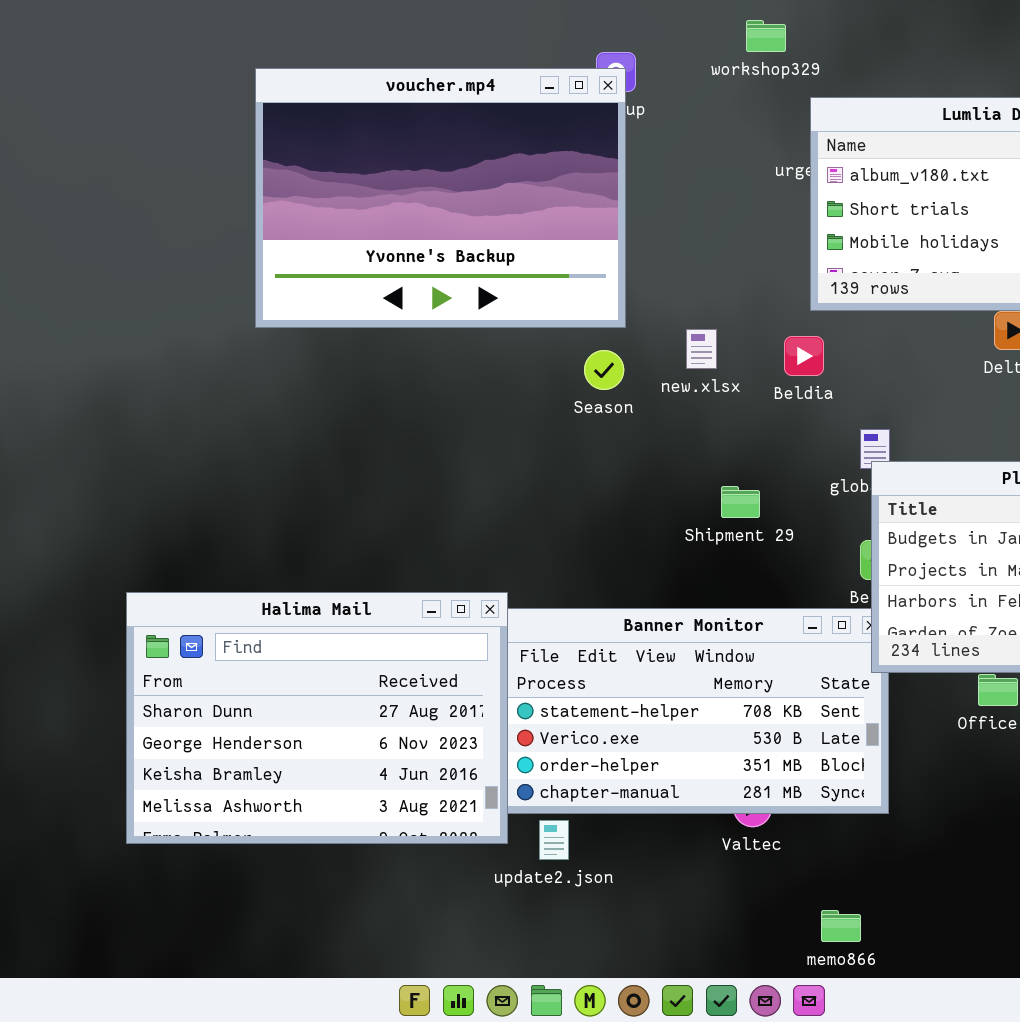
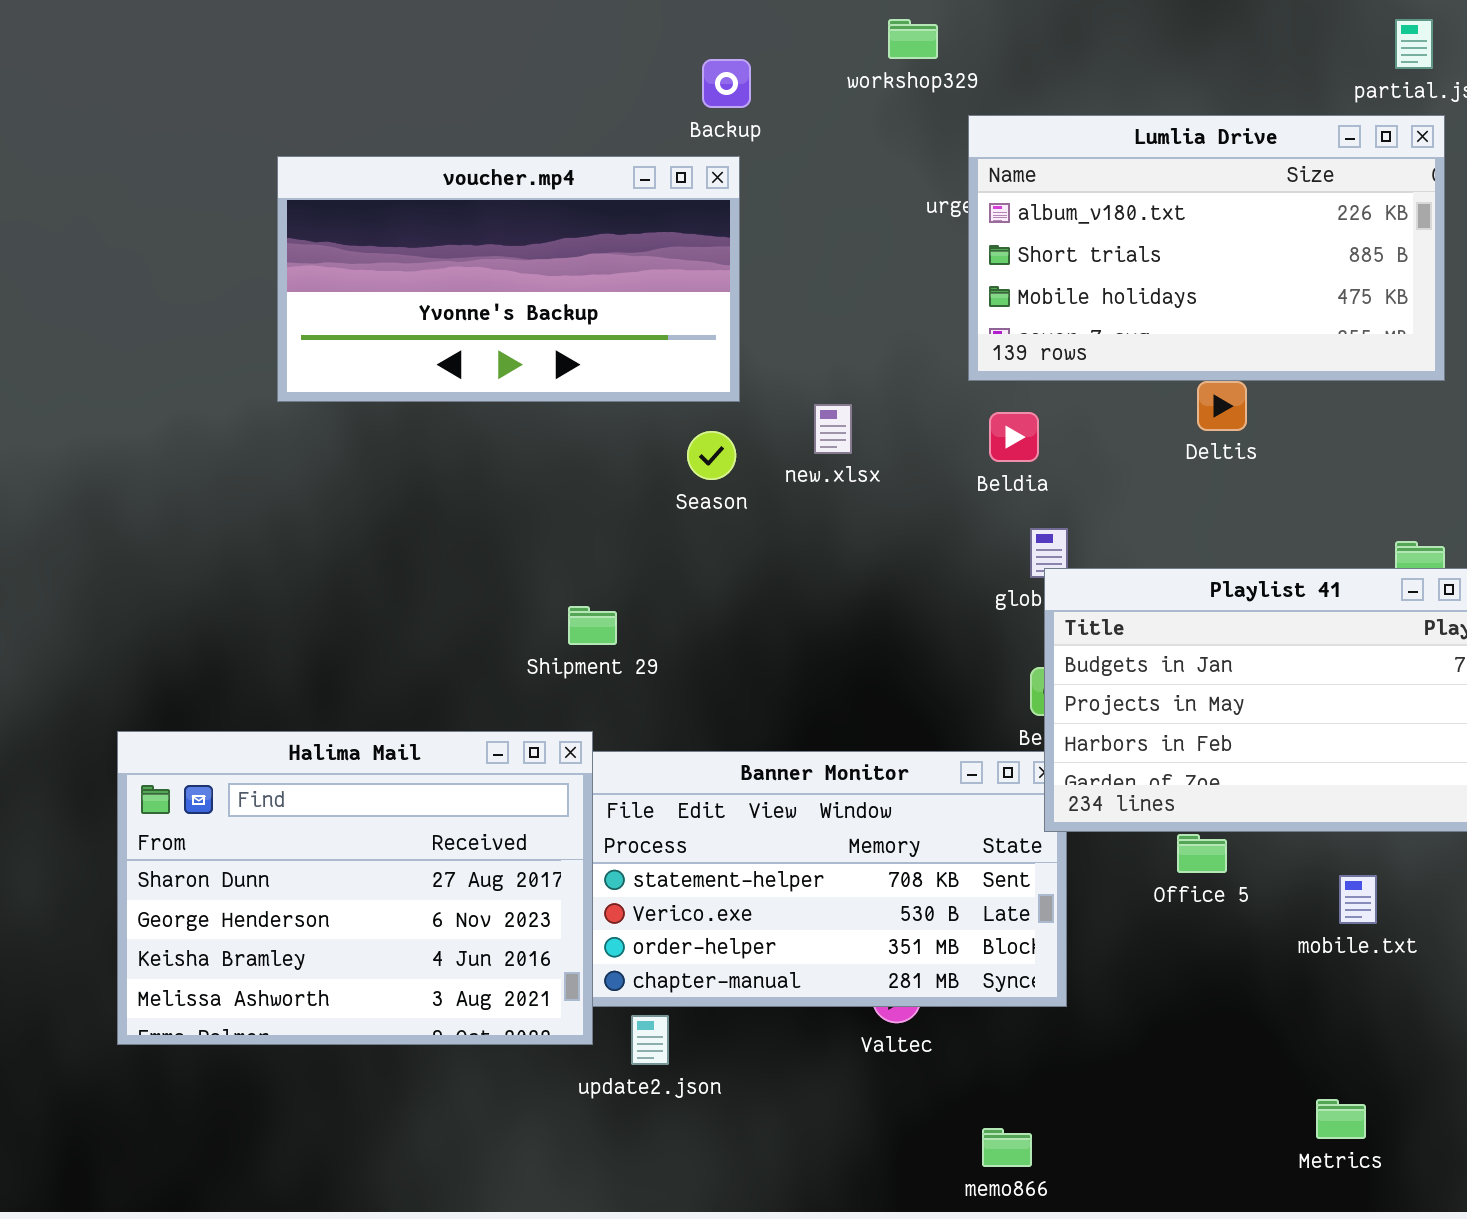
voucher.mp4: [255,68,626,328] -> [277,156,740,402], resized
Beldia: [784,336,824,376] -> [989,412,1039,462], moved
Shipment 29: [721,486,760,518] -> [568,606,617,645], moved

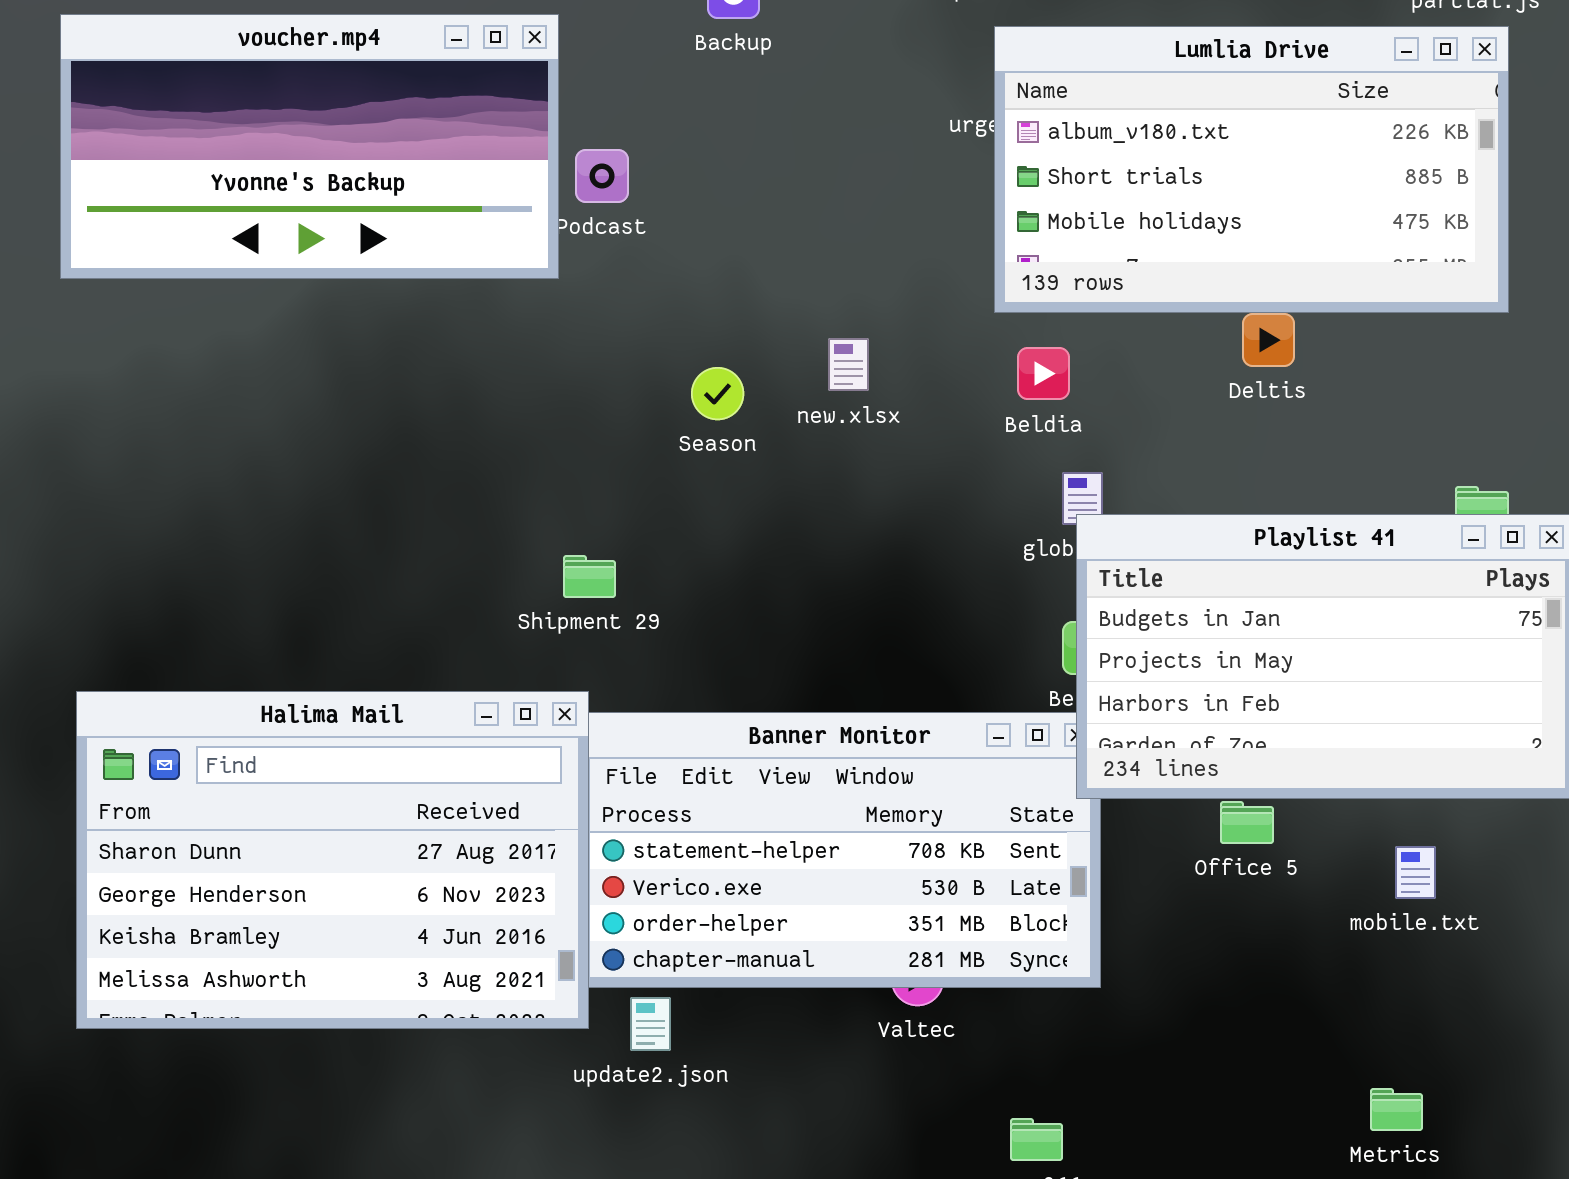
voucher.mp4: [277,156,740,402] -> [60,14,559,279], moved

